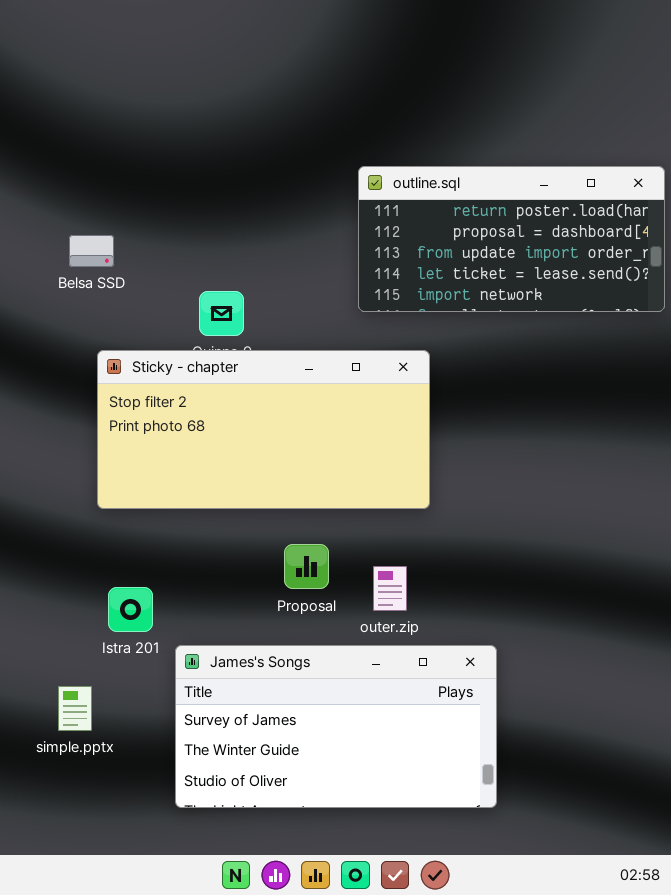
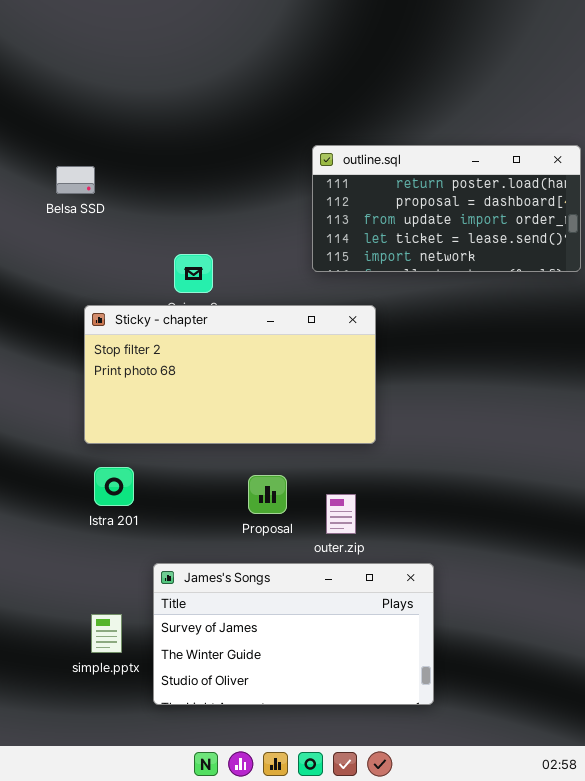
Belsa SSD: [69,235,114,267] -> [56,166,95,194], moved
Istra 201: [108,587,153,632] -> [94,467,134,506], moved
simple.pptx: [58,686,92,731] -> [91,614,122,653], moved

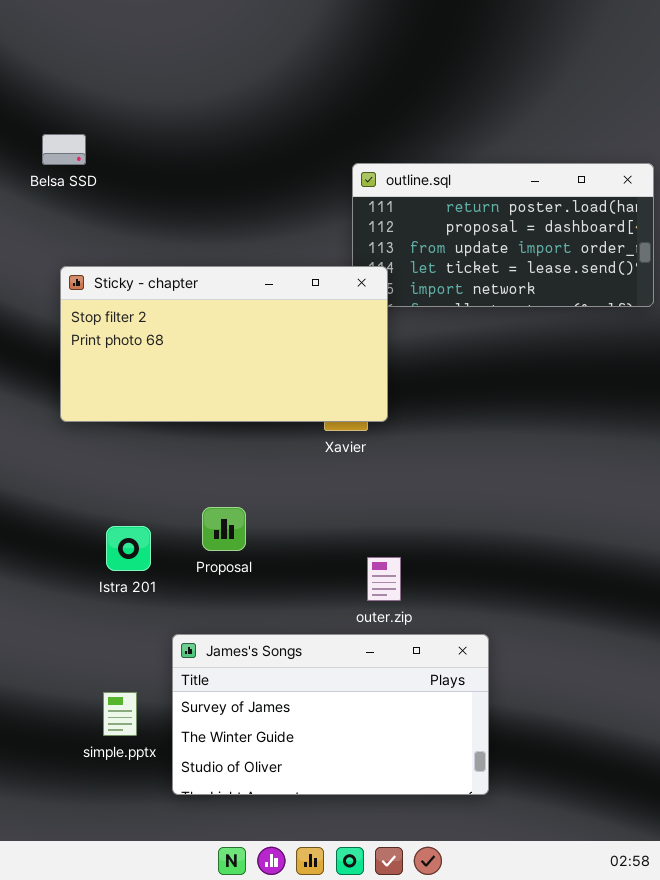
Belsa SSD: [56,166,95,194] -> [42,134,86,165], moved
Sticky - chapter: [84,305,376,444] -> [60,266,388,422], moved
Proposal: [248,475,287,514] -> [202,507,246,551], moved

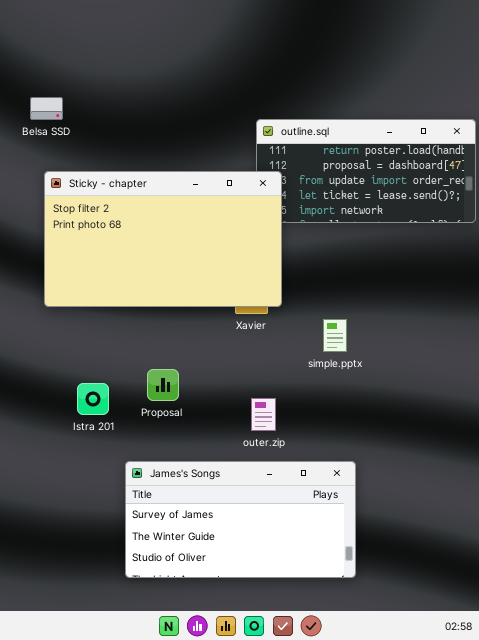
Sticky - chapter: [60,266,388,422] -> [44,171,282,307], resized
outer.zip: [367,557,401,601] -> [251,398,276,431], moved
simple.pptx: [103,692,137,736] -> [323,319,347,352], moved

